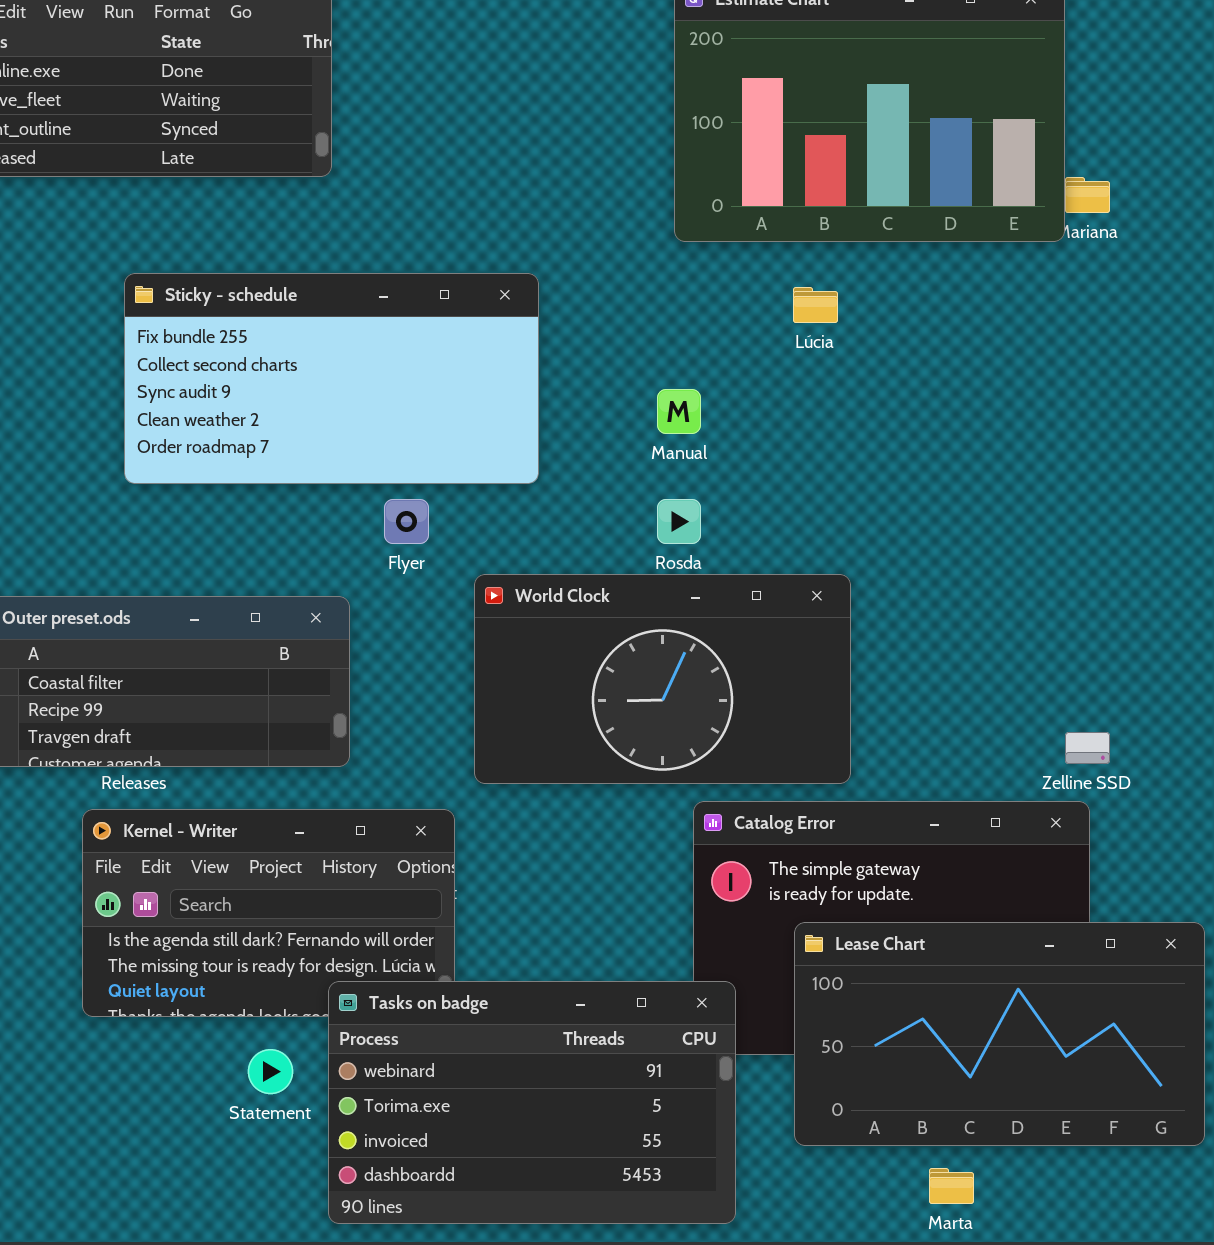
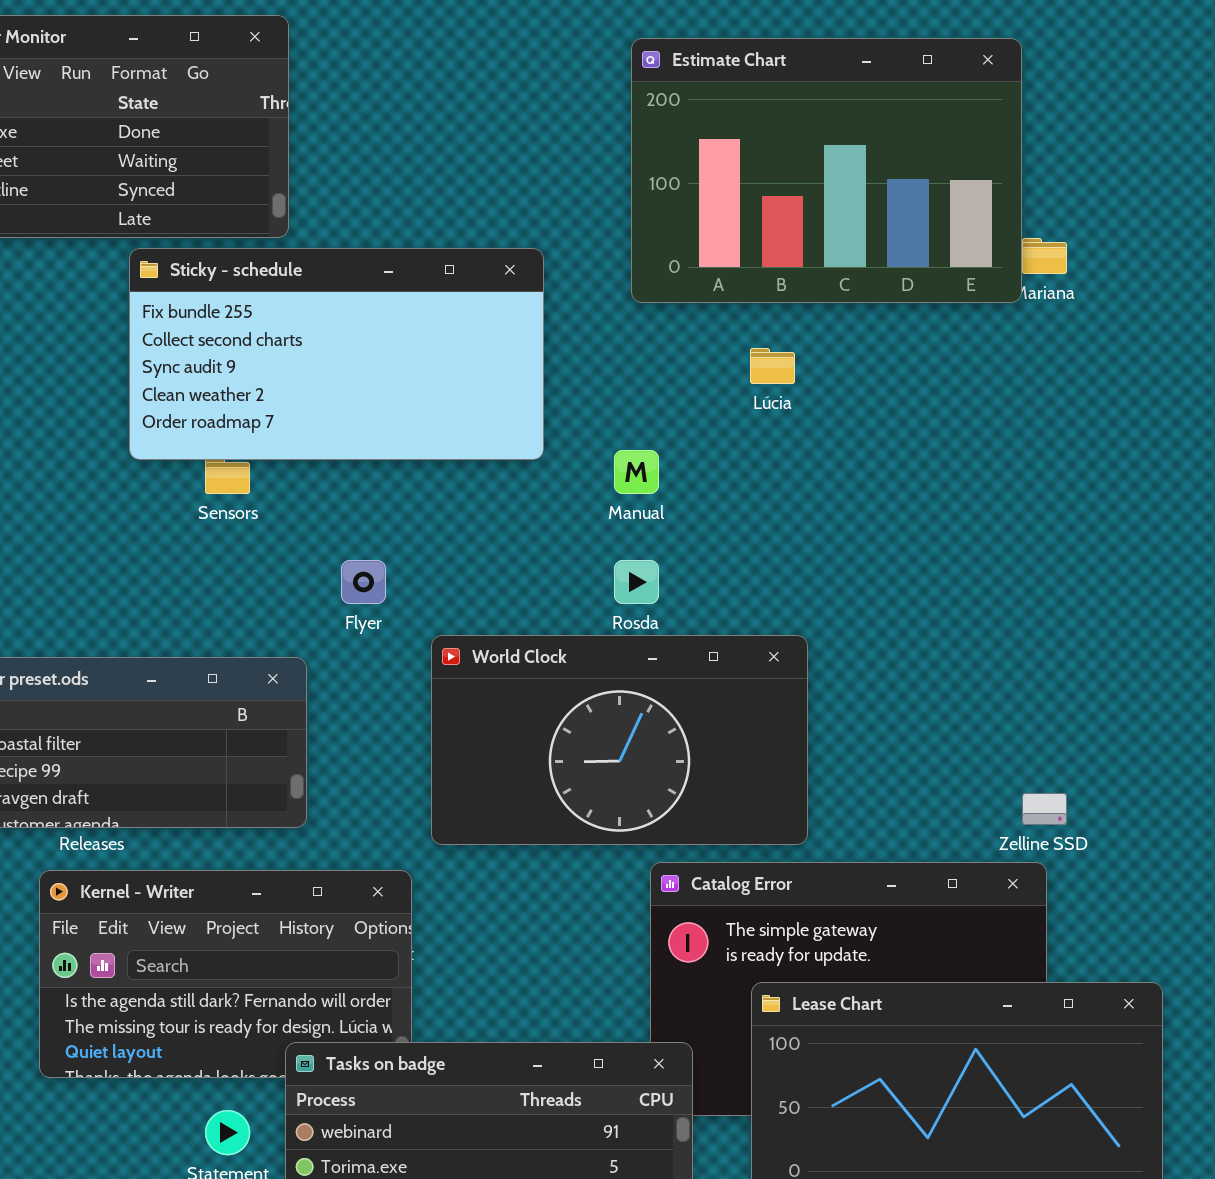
Sticky - schedule: [124,273,539,484] -> [129,248,544,460], moved

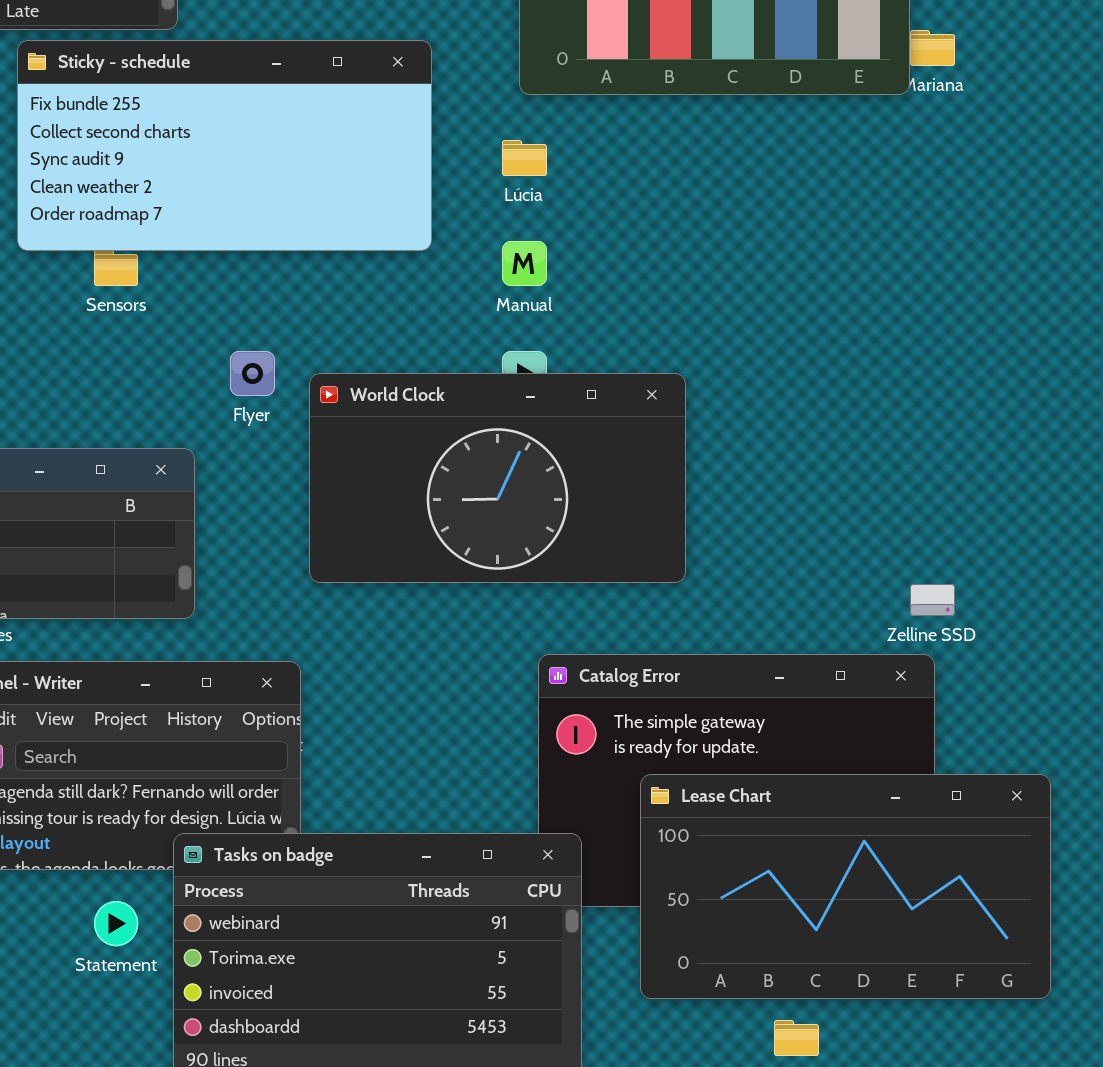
Lúcia: [750,348,795,384] -> [502,140,547,176], moved
World Clock: [431,635,808,845] -> [309,373,686,583], moved

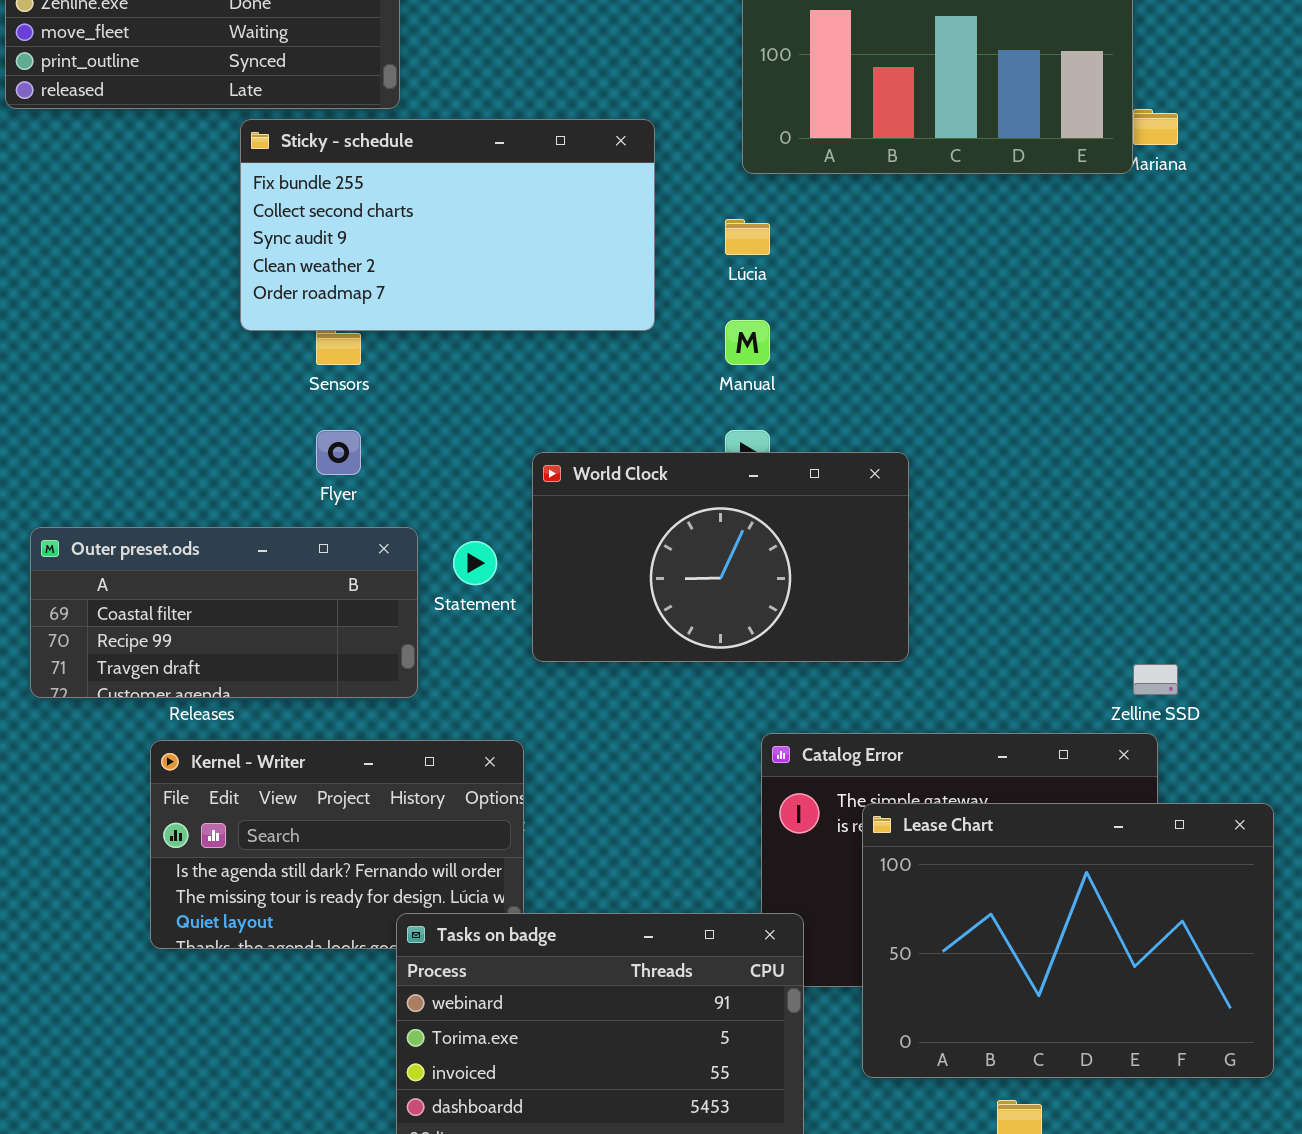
Flyer: [230,351,275,396] -> [316,430,361,475], moved
Lease Chart: [640,774,1051,999] -> [862,803,1274,1078], resized
Statement: [94,901,138,946] -> [453,541,497,585], moved

